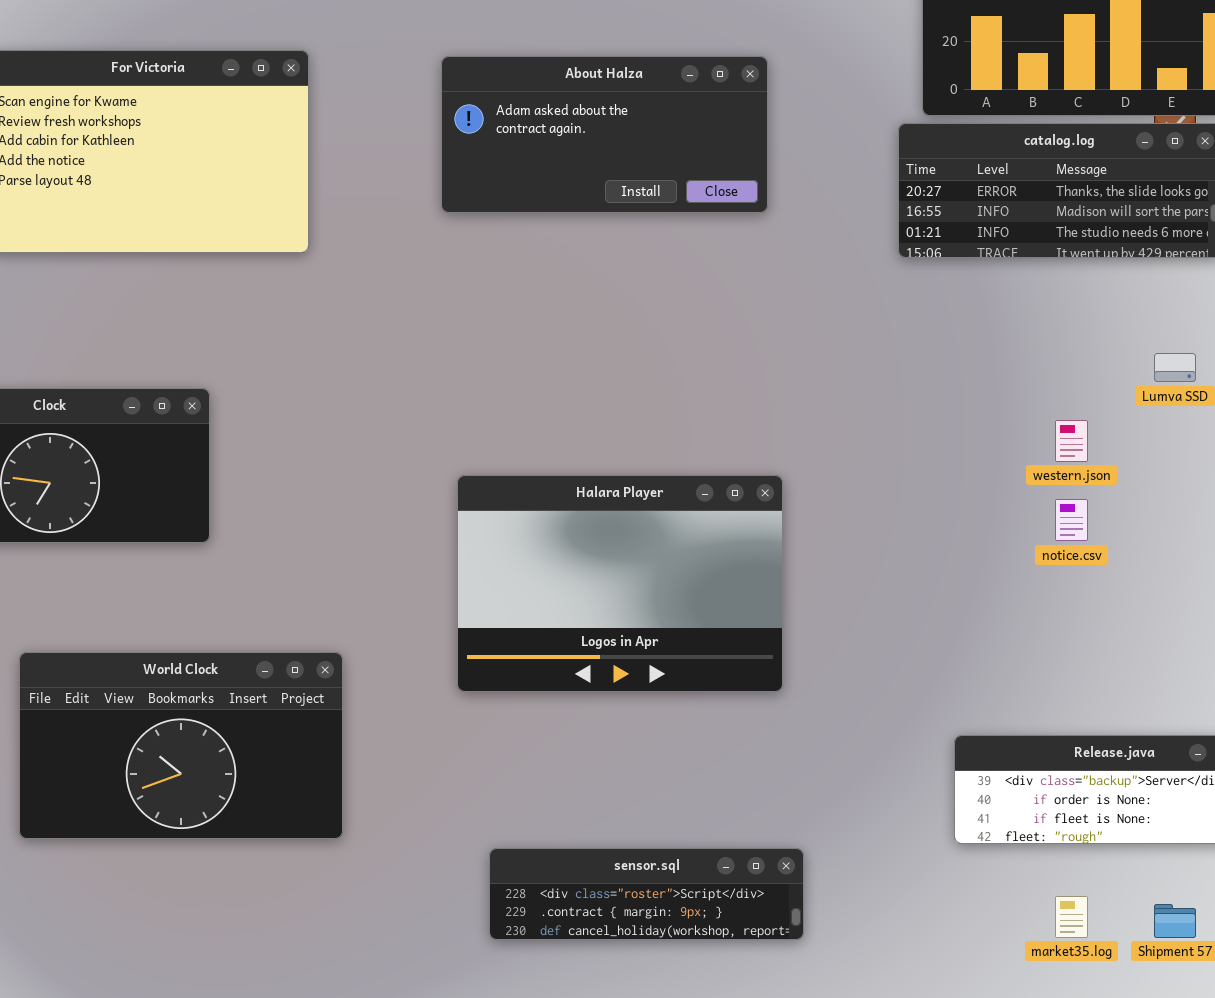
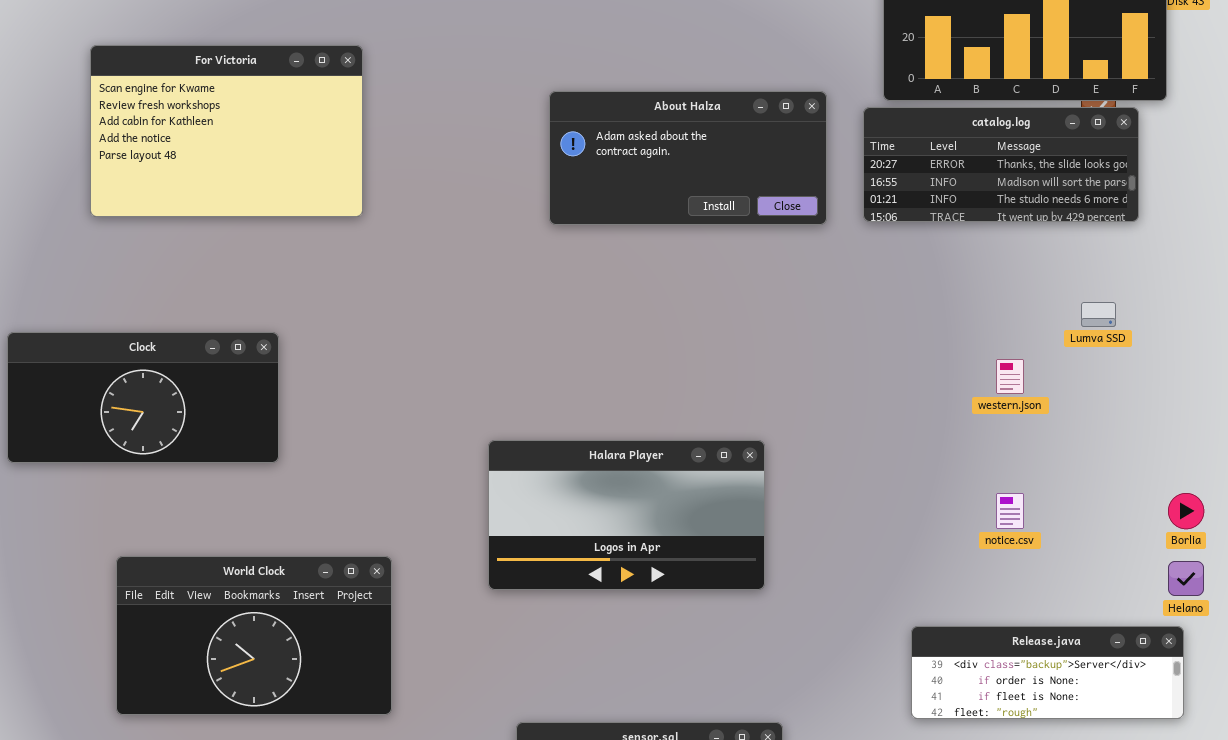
About Halza: [441,56,768,213] -> [549,91,827,225], moved
Halara Player: [457,475,783,692] -> [488,440,765,590], resized
notice.csv: [1055,499,1088,541] -> [996,493,1024,529], moved

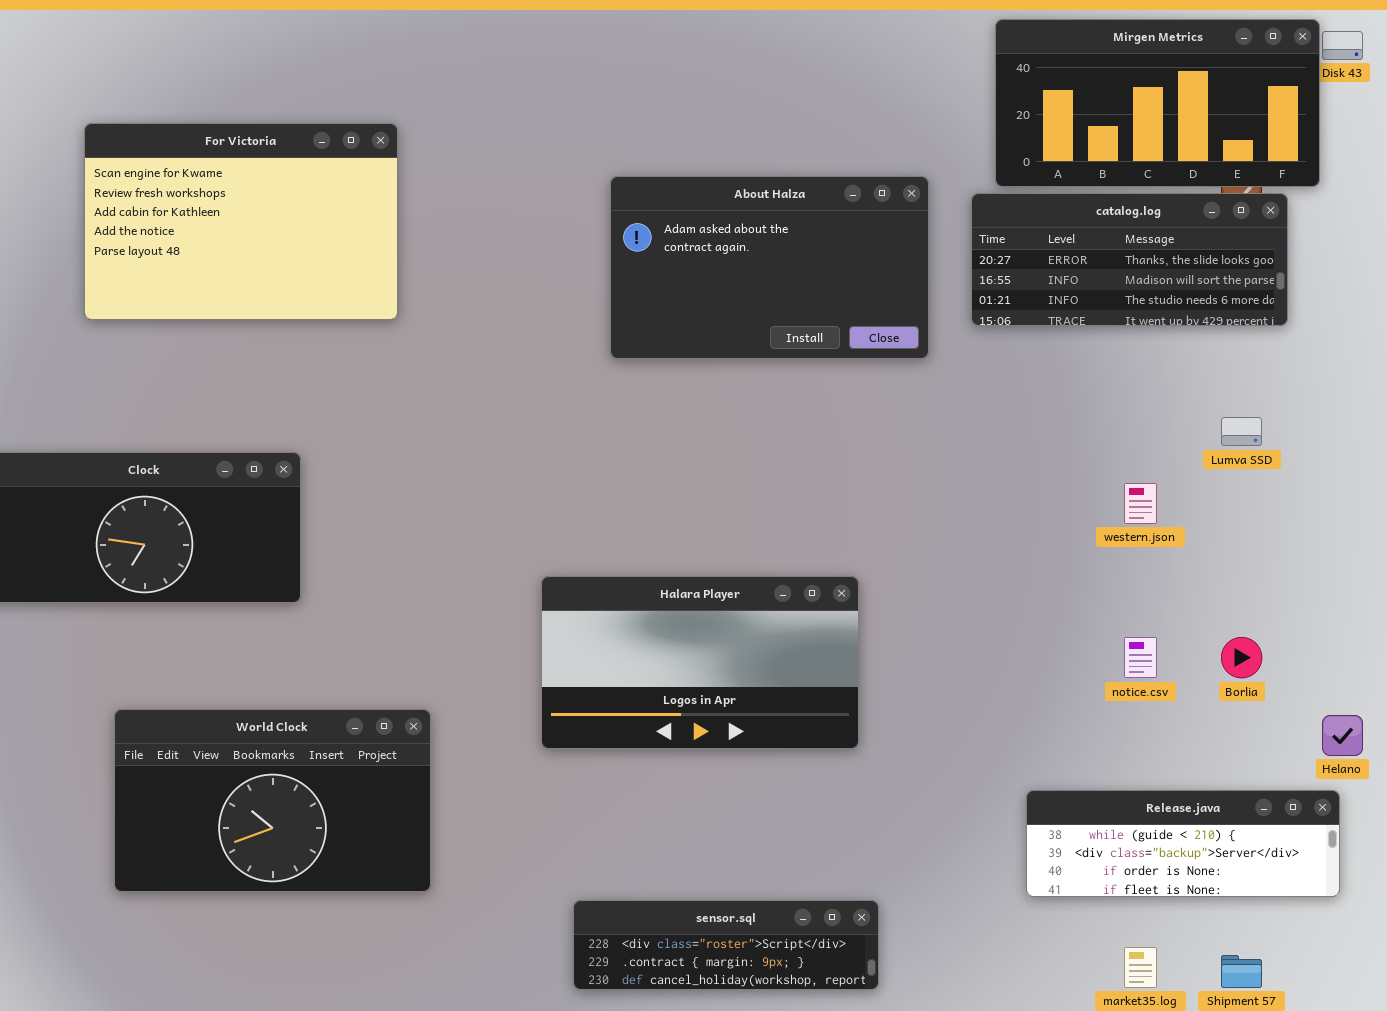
About Halza: [549,91,827,225] -> [610,176,929,359], resized
Borlia: [1168,493,1204,529] -> [1221,637,1262,678], moved
Release.java: [911,626,1184,719] -> [1026,790,1340,897], scrolled up 1 row

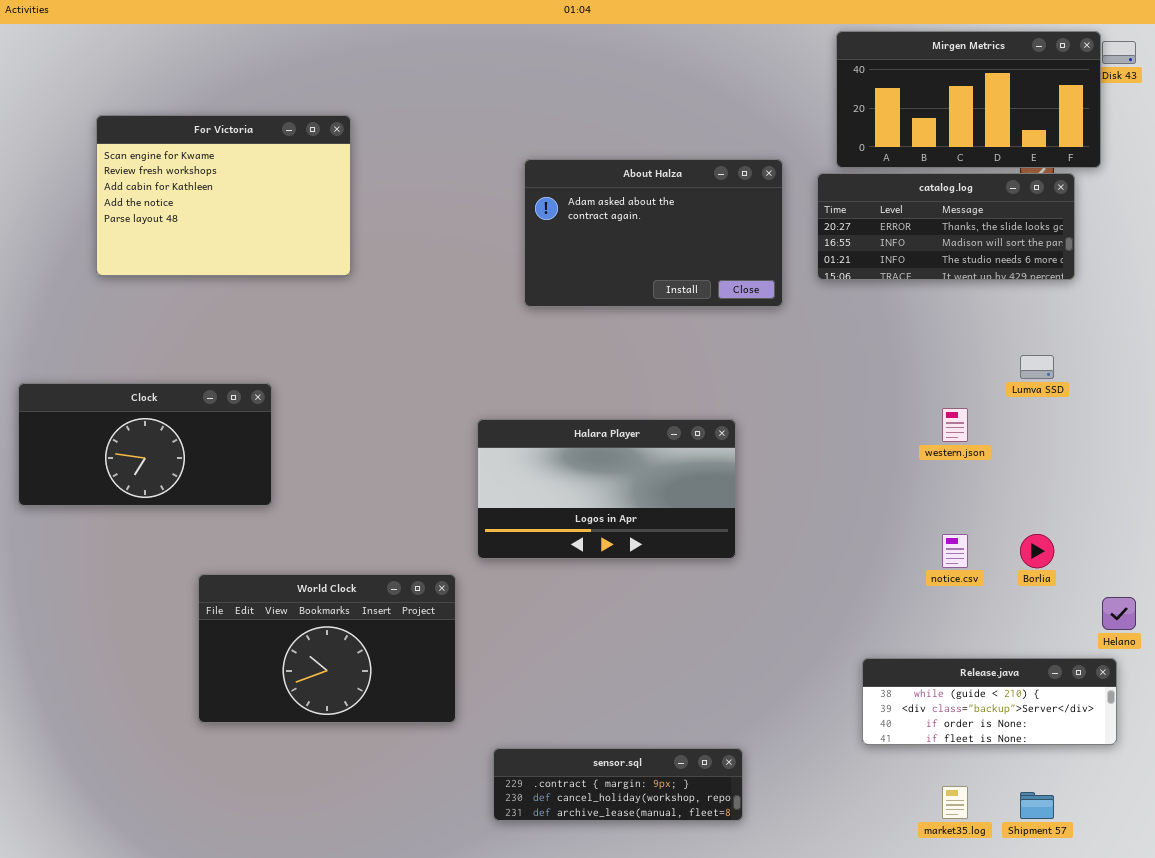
Halara Player: [541,576,859,749] -> [477,419,736,559], moved
World Clock: [114,709,431,892] -> [198,574,456,723], moved
sensor.sql: [573,900,879,990] -> [493,748,743,821], scrolled down 1 row

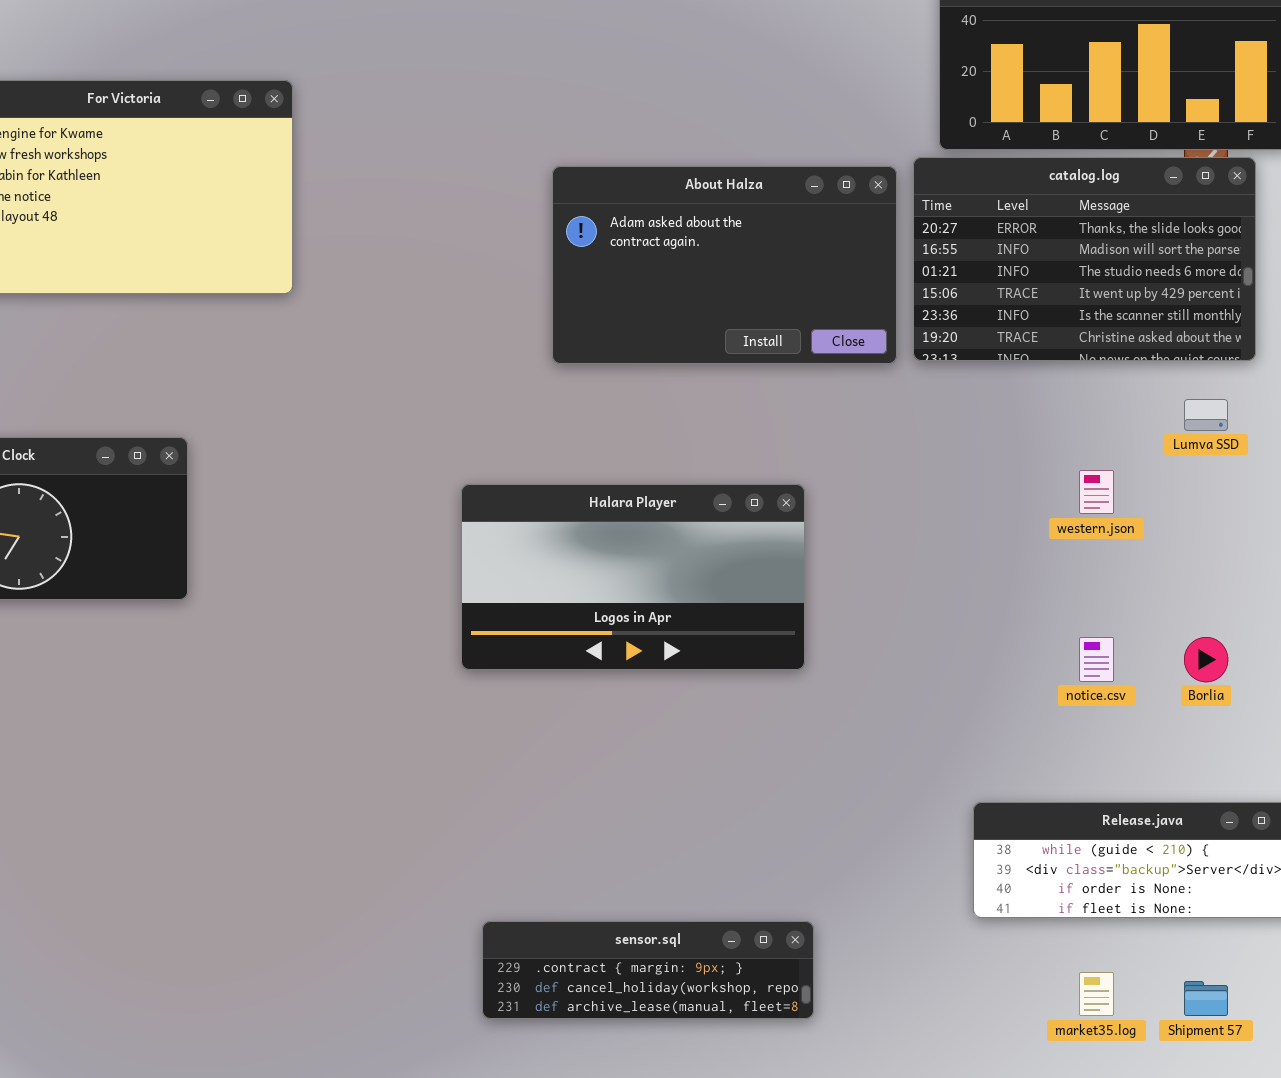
About Halza: [524,159,783,307] -> [552,166,897,364], moved
catalog.log: [817,173,1075,280] -> [913,157,1256,361], resized
World Clock: [198,574,456,723] -> none, closed

